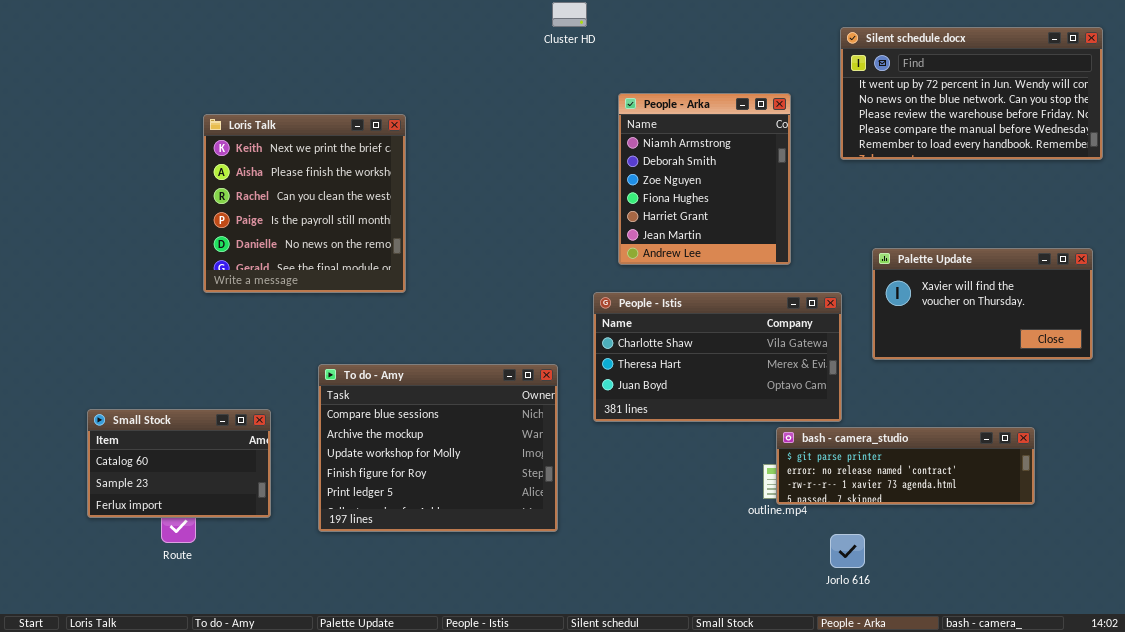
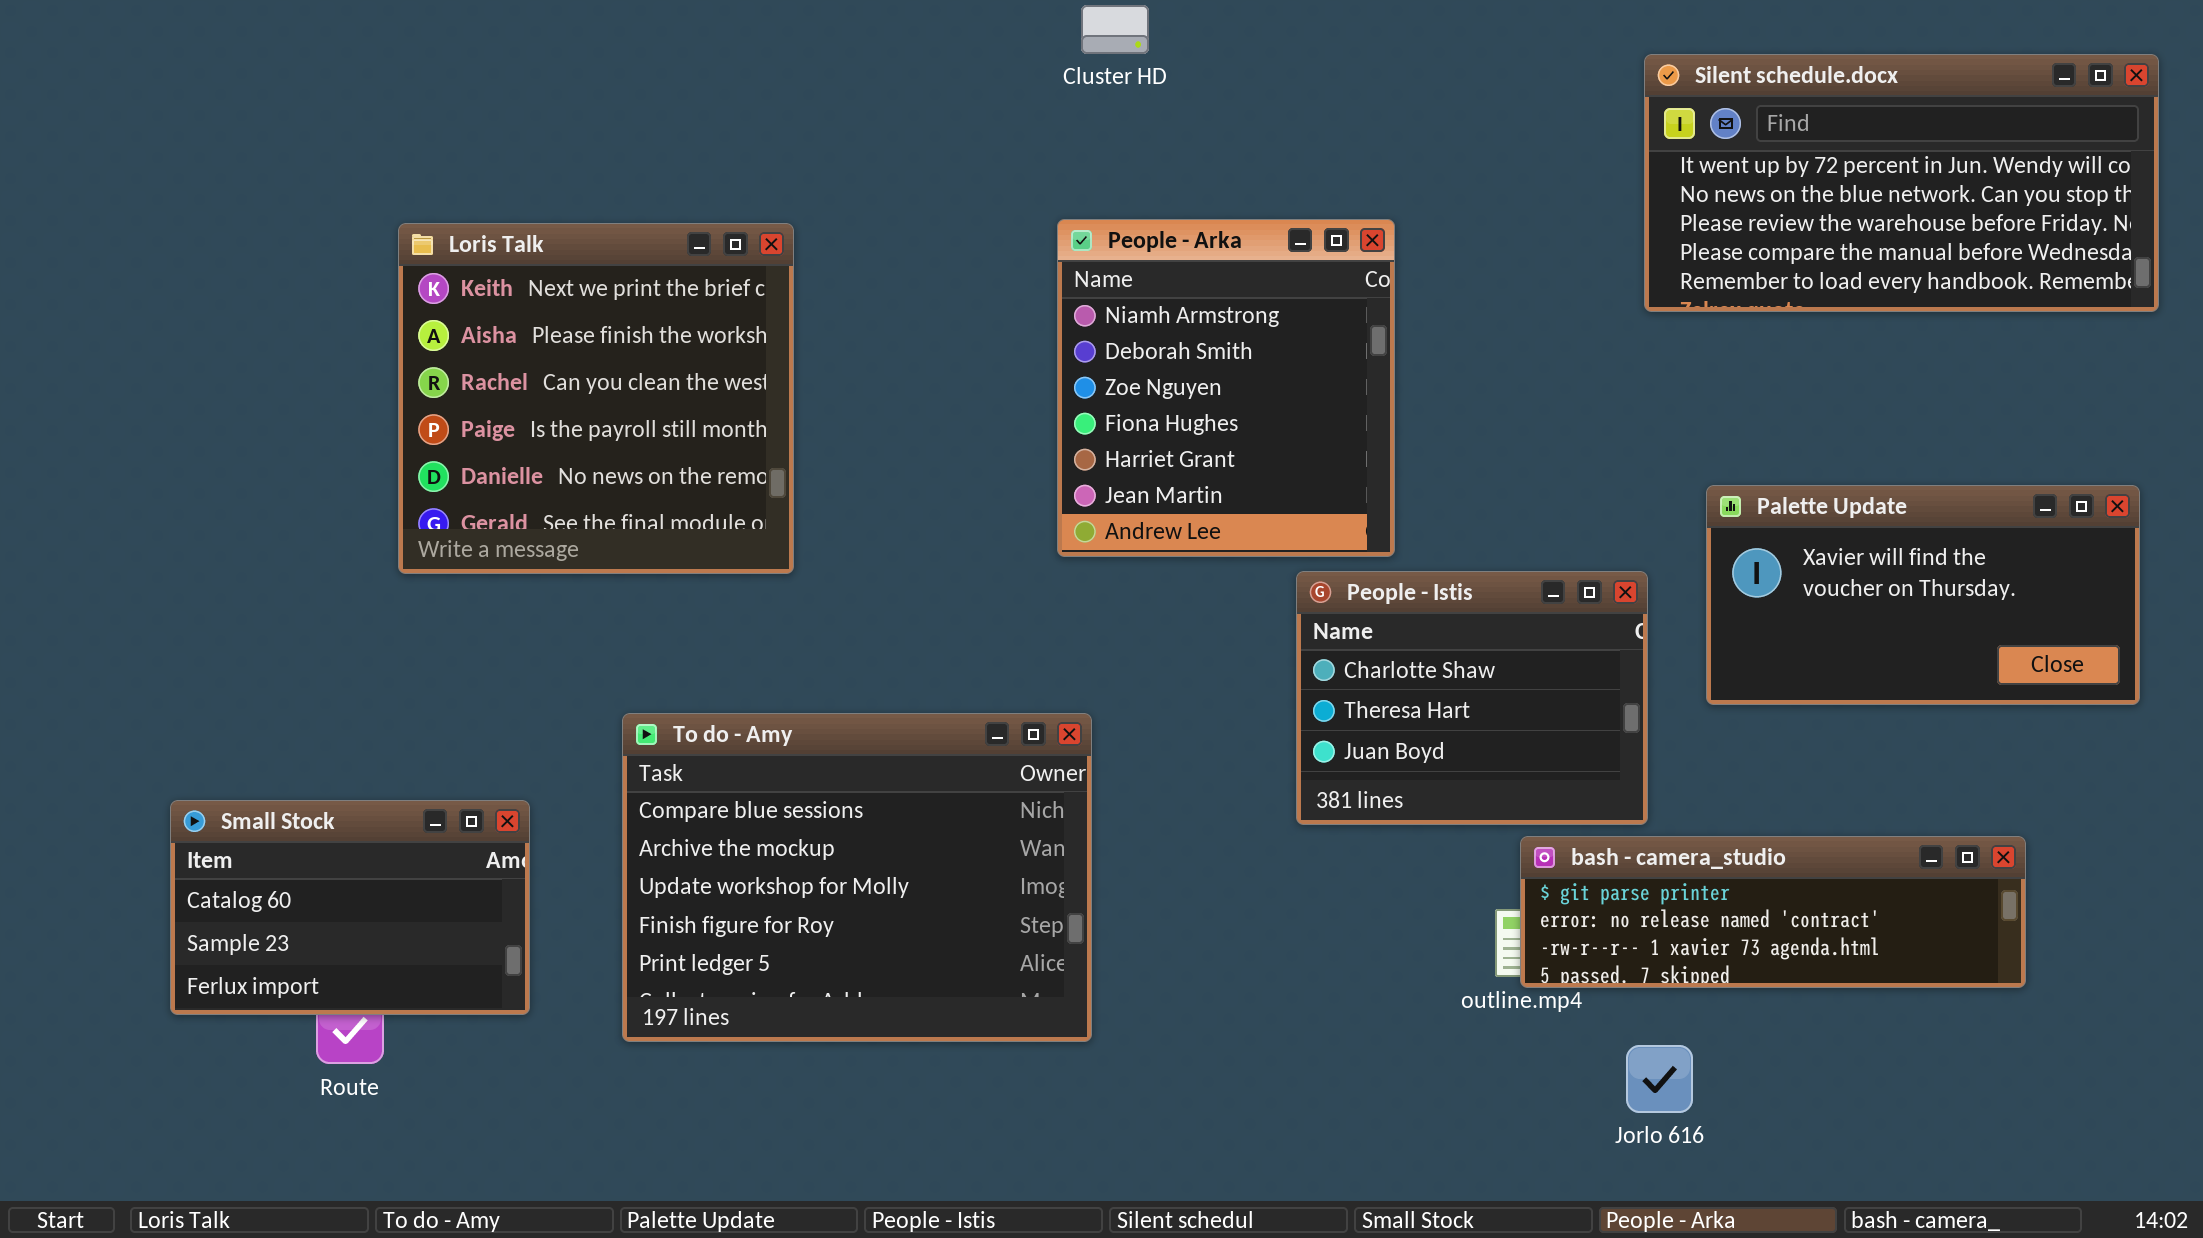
People - Arka: [618,93,791,265] -> [1057,219,1395,557], moved
People - Istis: [593,292,842,422] -> [1296,571,1648,825], resized

